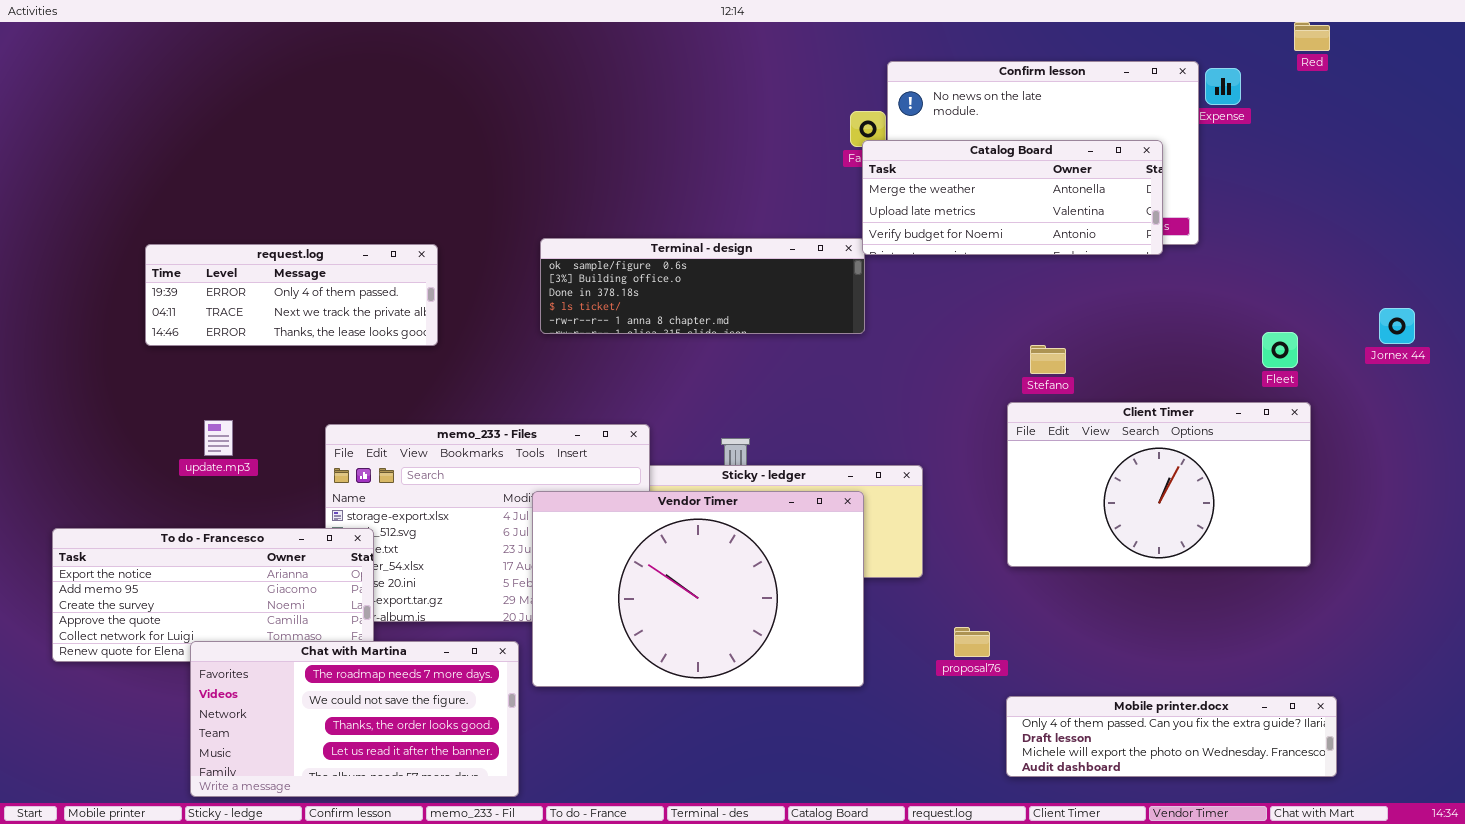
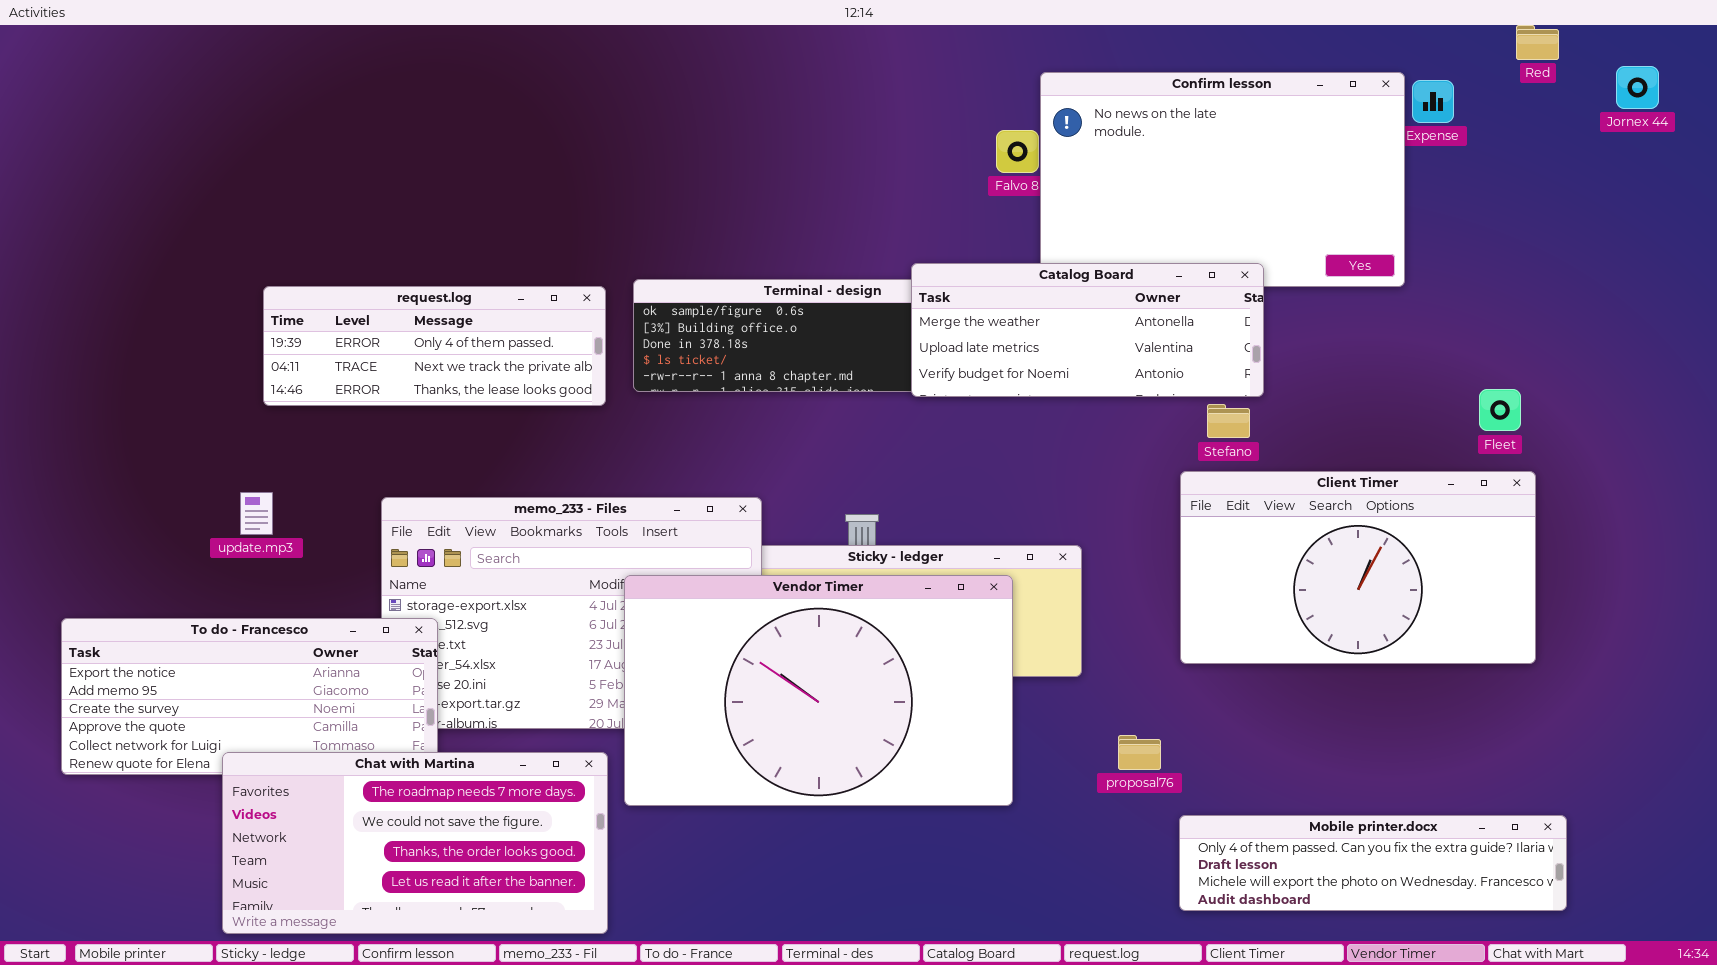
Catalog Board: [862,140,1163,255] -> [911,263,1264,397], moved
request.log: [145,244,438,346] -> [263,286,606,406], moved
Jornex 44: [1379,308,1415,344] -> [1616,66,1659,109], moved

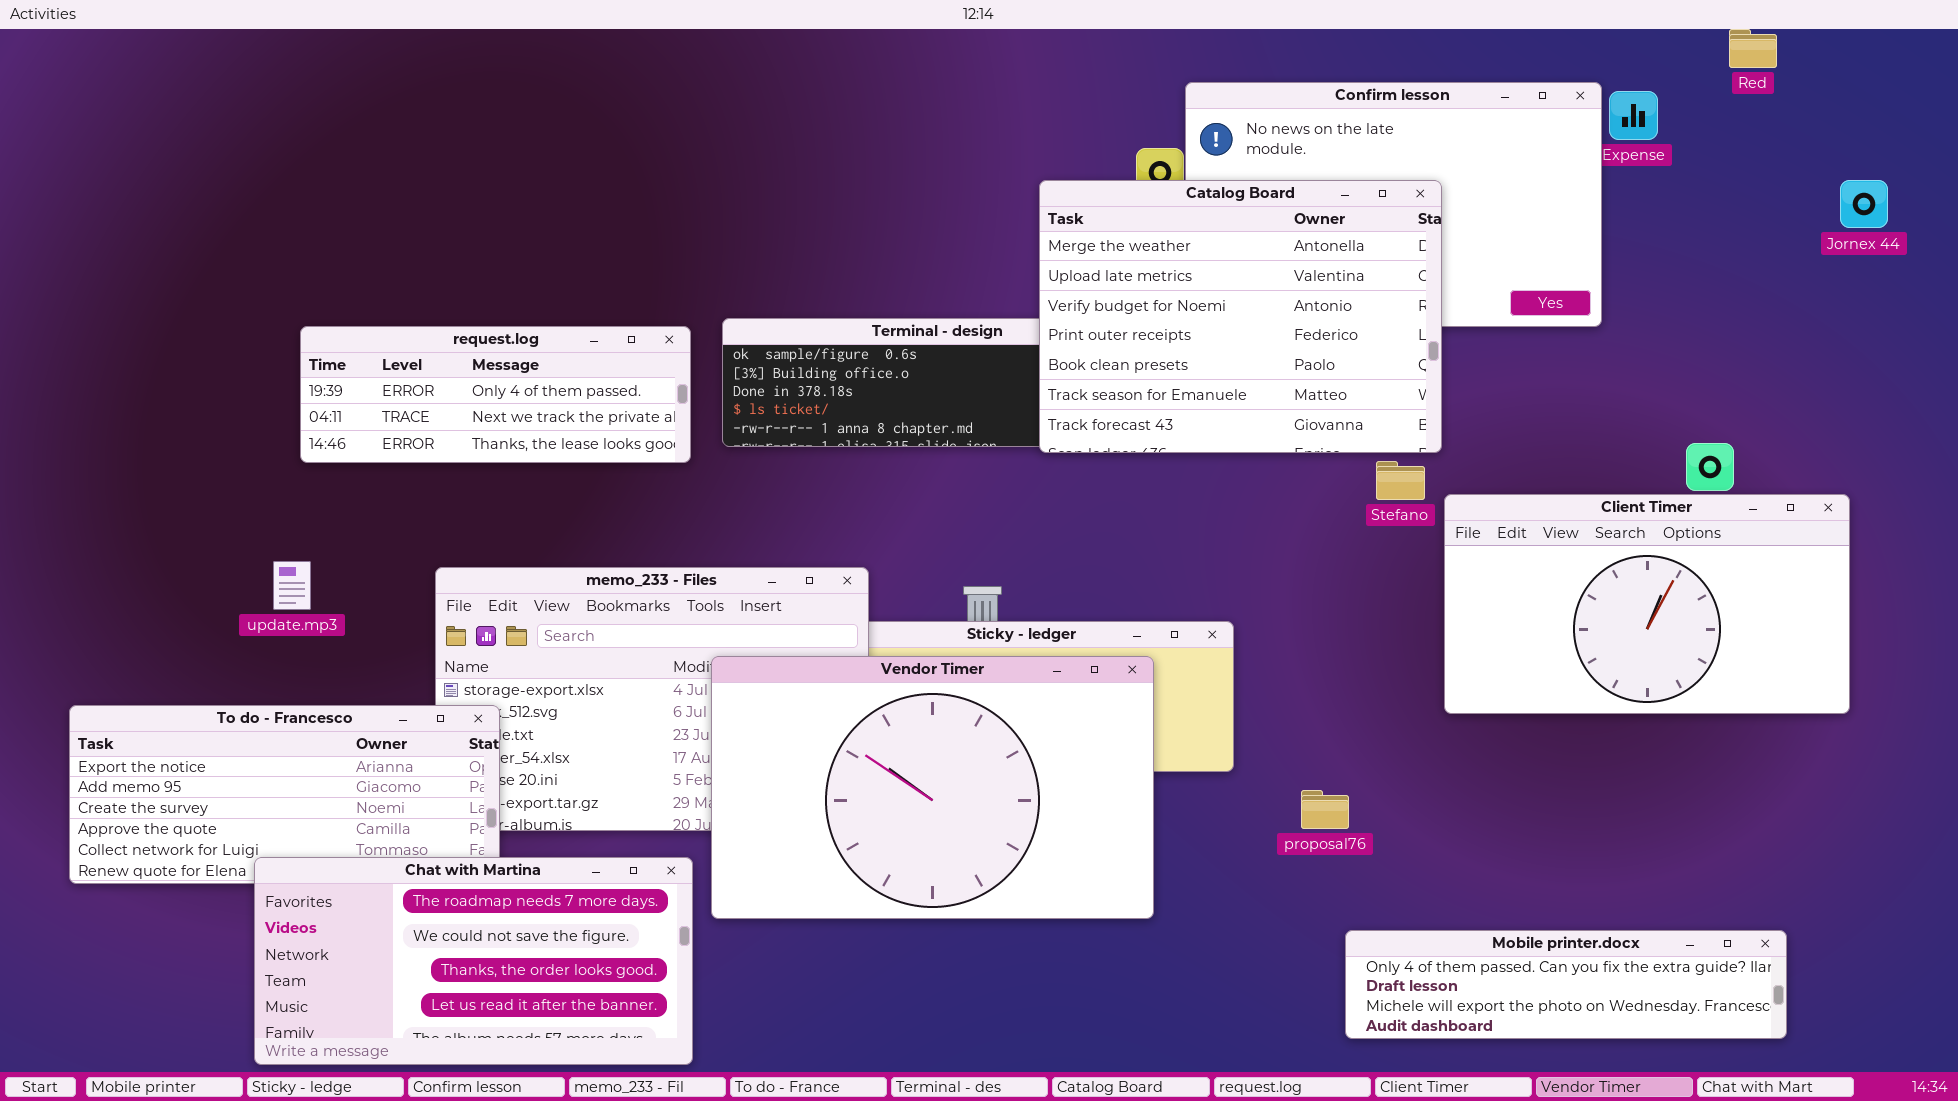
Jornex 44: [1616,66,1659,109] -> [1840,180,1888,228], moved
Catalog Board: [911,263,1264,397] -> [1039,180,1442,453], resized
Client Timer: [1180,471,1536,664] -> [1444,494,1850,714], moved
proposal76: [1118,735,1161,770] -> [1301,790,1349,829], moved

